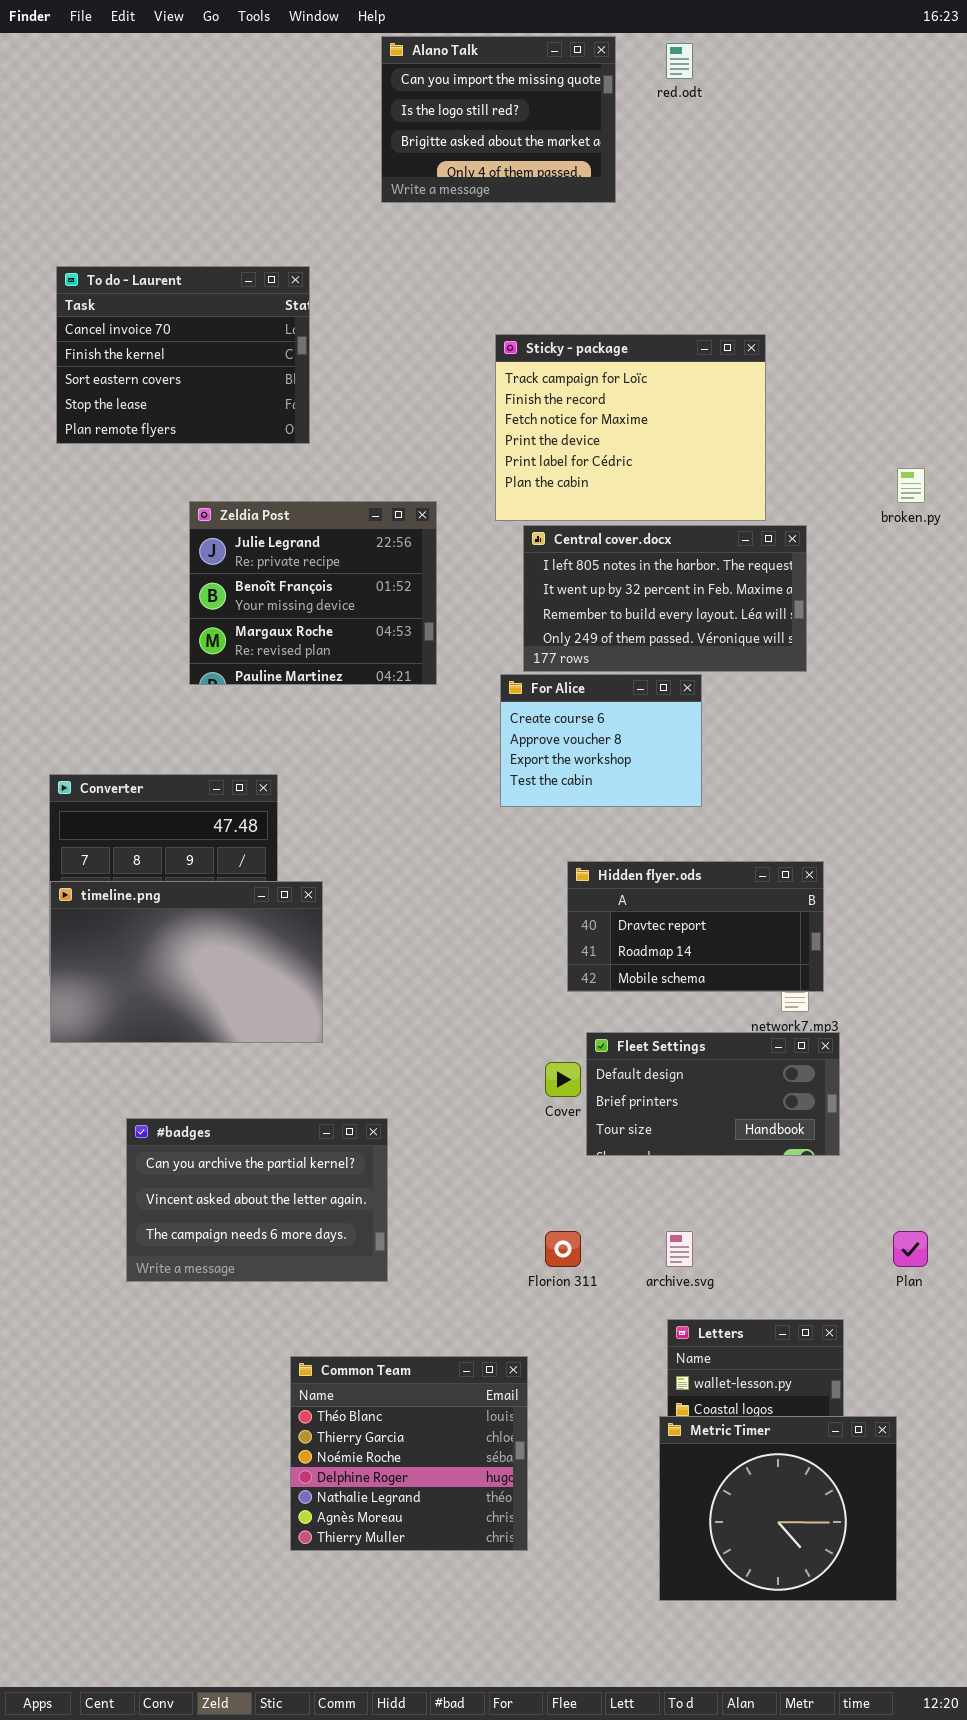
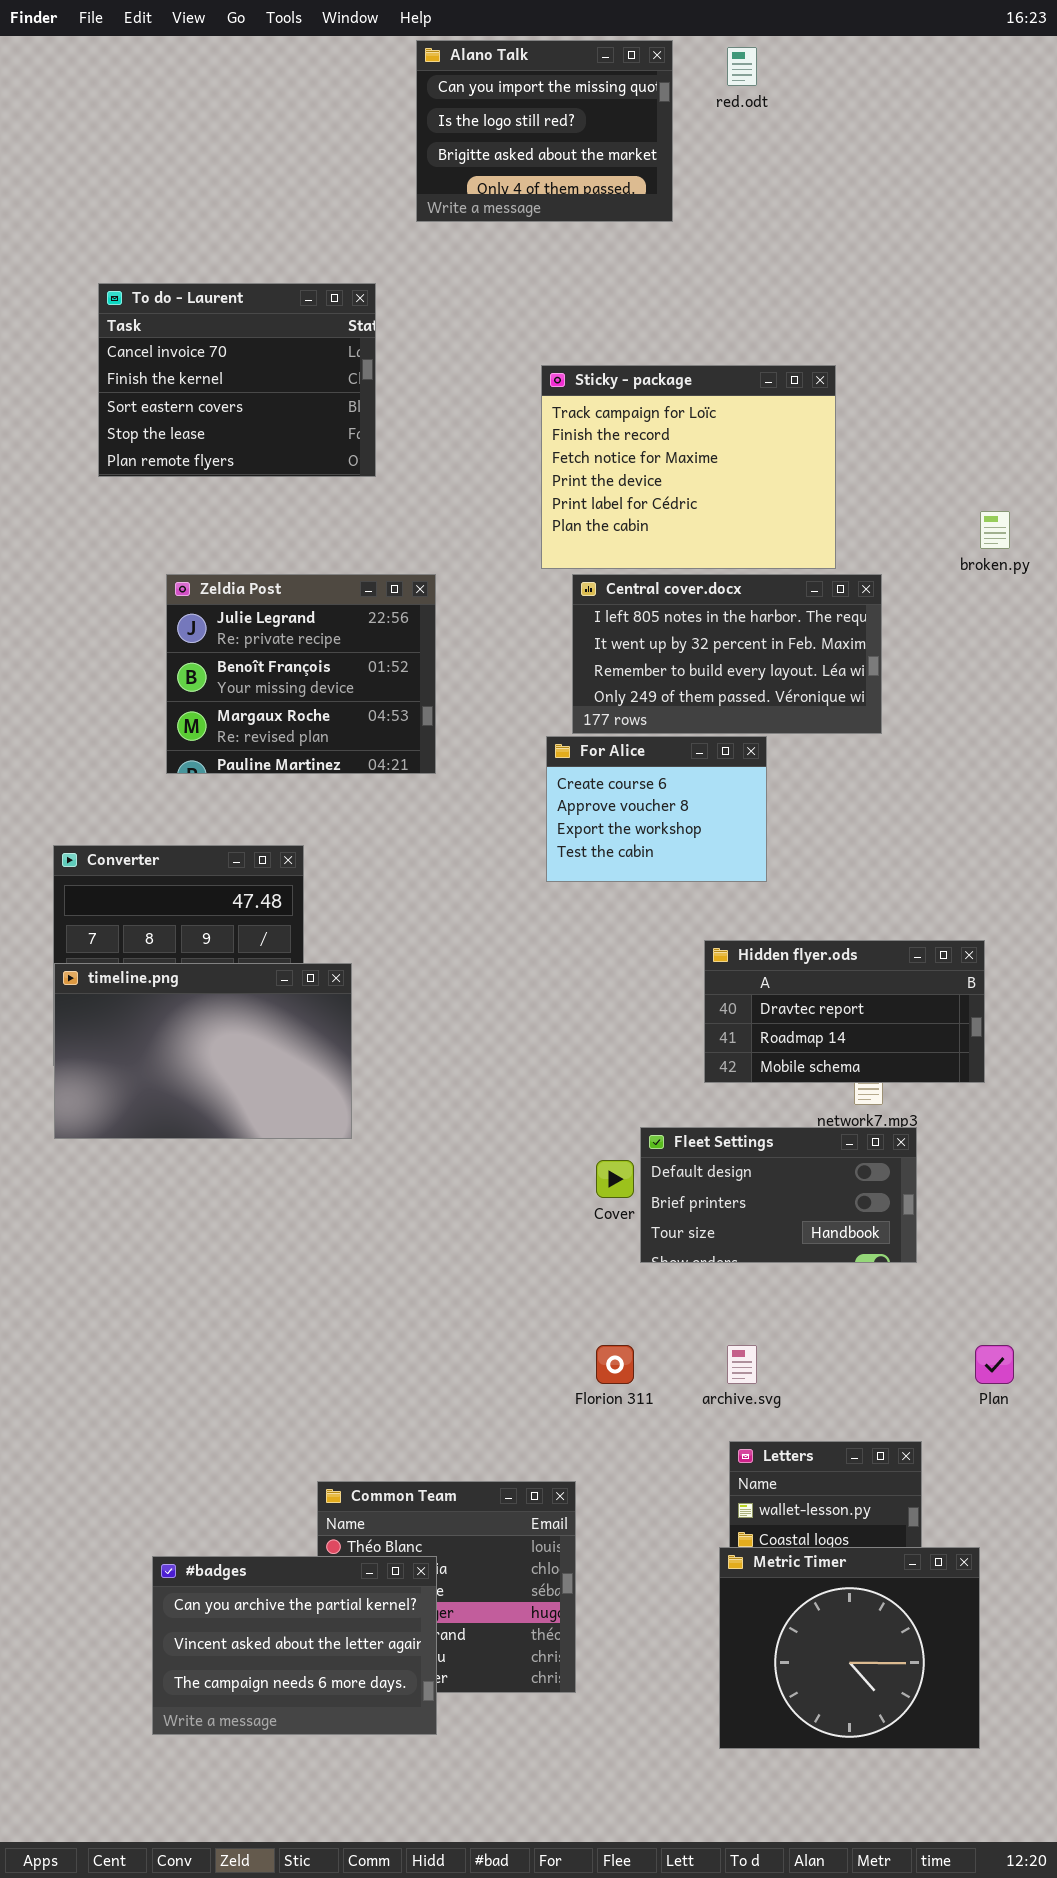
To do - Laurent: [56,266,310,444] -> [98,283,376,477], moved
Zeldia Post: [189,501,437,685] -> [166,574,436,774], moved
Hidden flyer.ods: [567,861,824,992] -> [704,940,985,1083], moved
#badges: [126,1118,388,1282] -> [152,1556,437,1735], moved

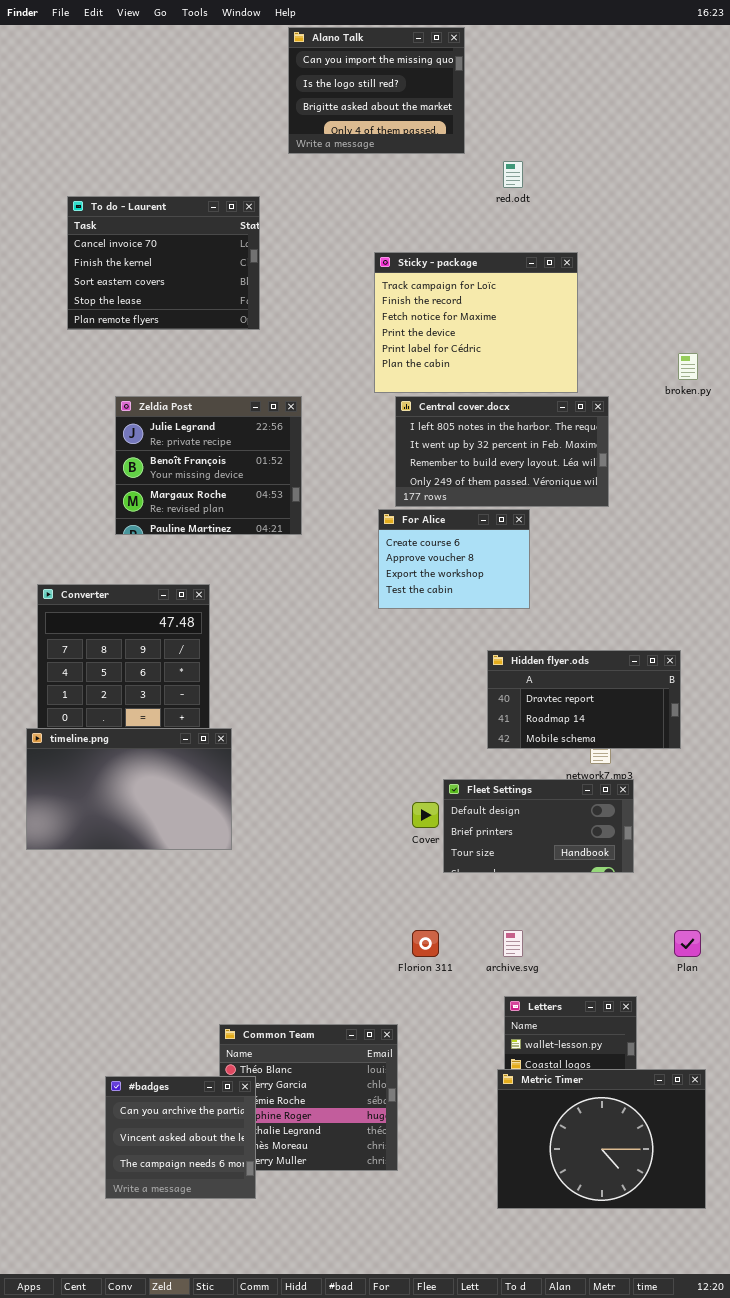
red.odt: [727,47,757,86] -> [503,161,523,188], moved
timeline.png: [54,963,352,1139] -> [26,728,232,850], moved
Metric Timer: [719,1547,980,1749] -> [497,1069,706,1209], resized
#badges: [152,1556,437,1735] -> [105,1076,256,1199], resized

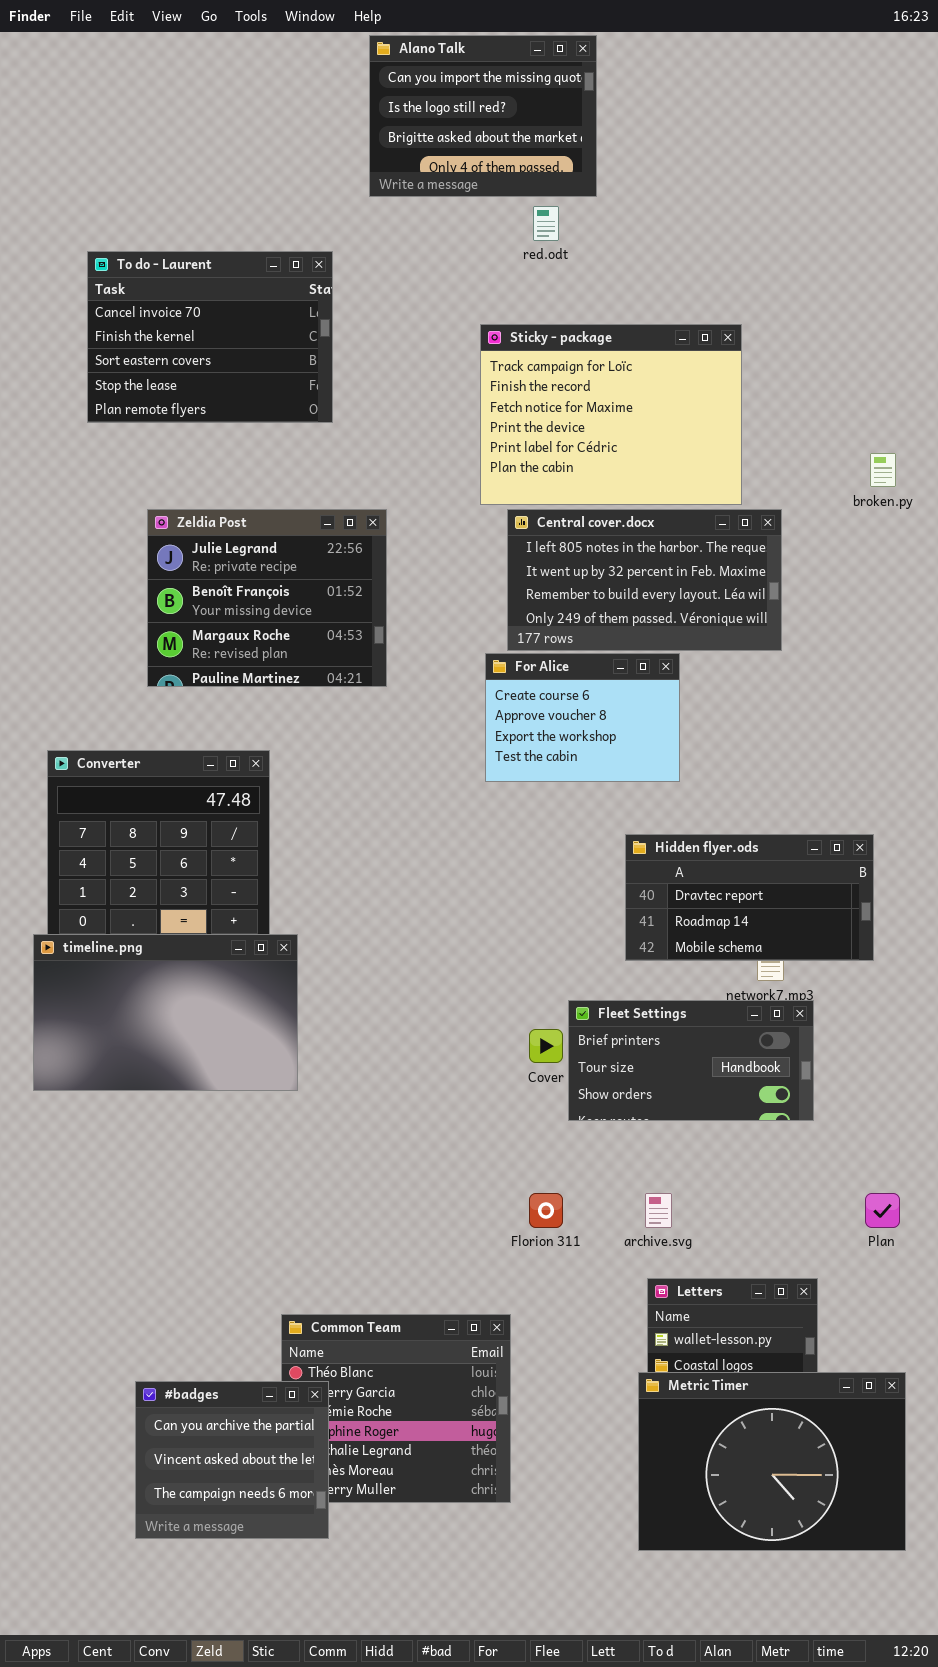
red.odt: [503,161,523,188] -> [533,206,559,241], moved
Fleet Settings: [443,779,634,873] -> [568,1000,814,1121], scrolled down 1 row

